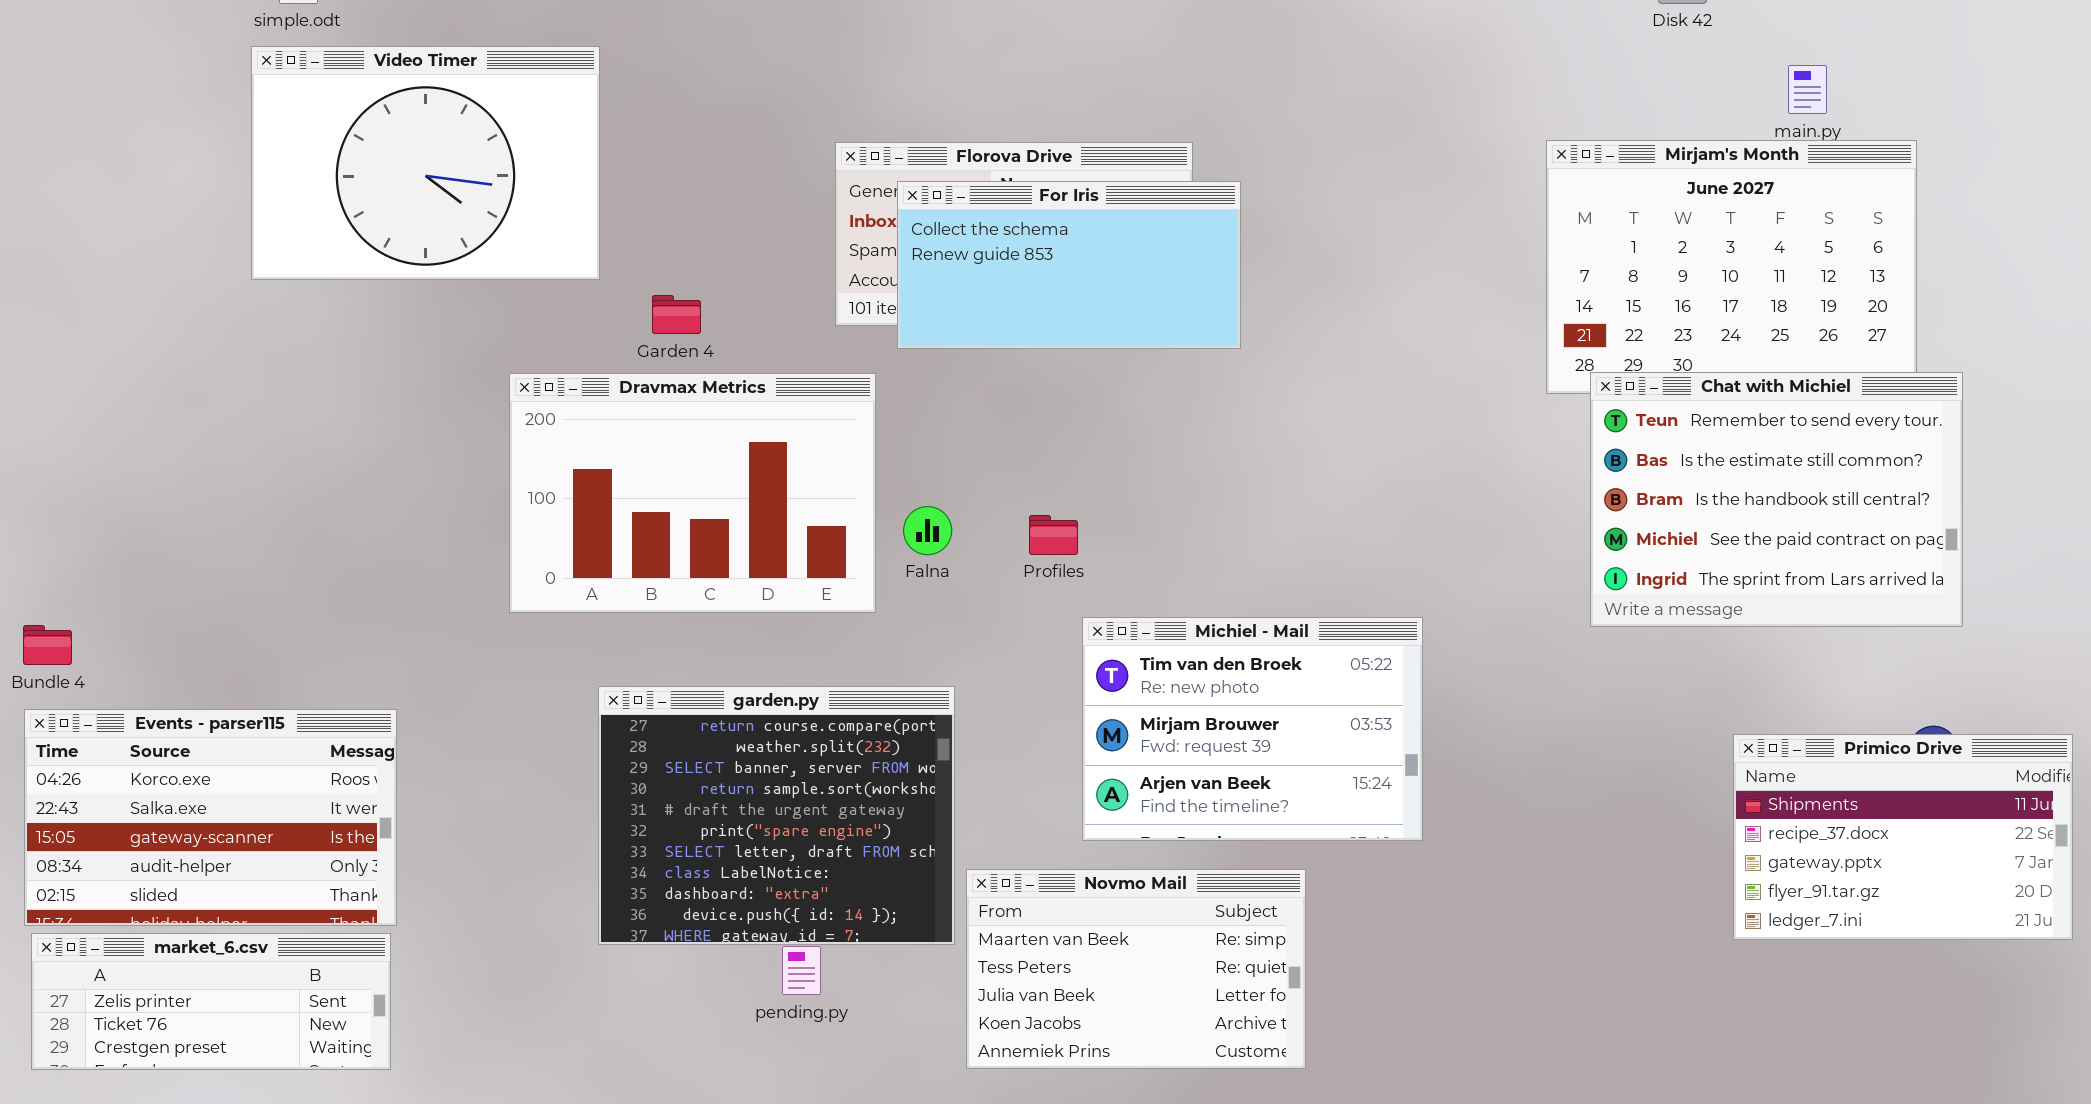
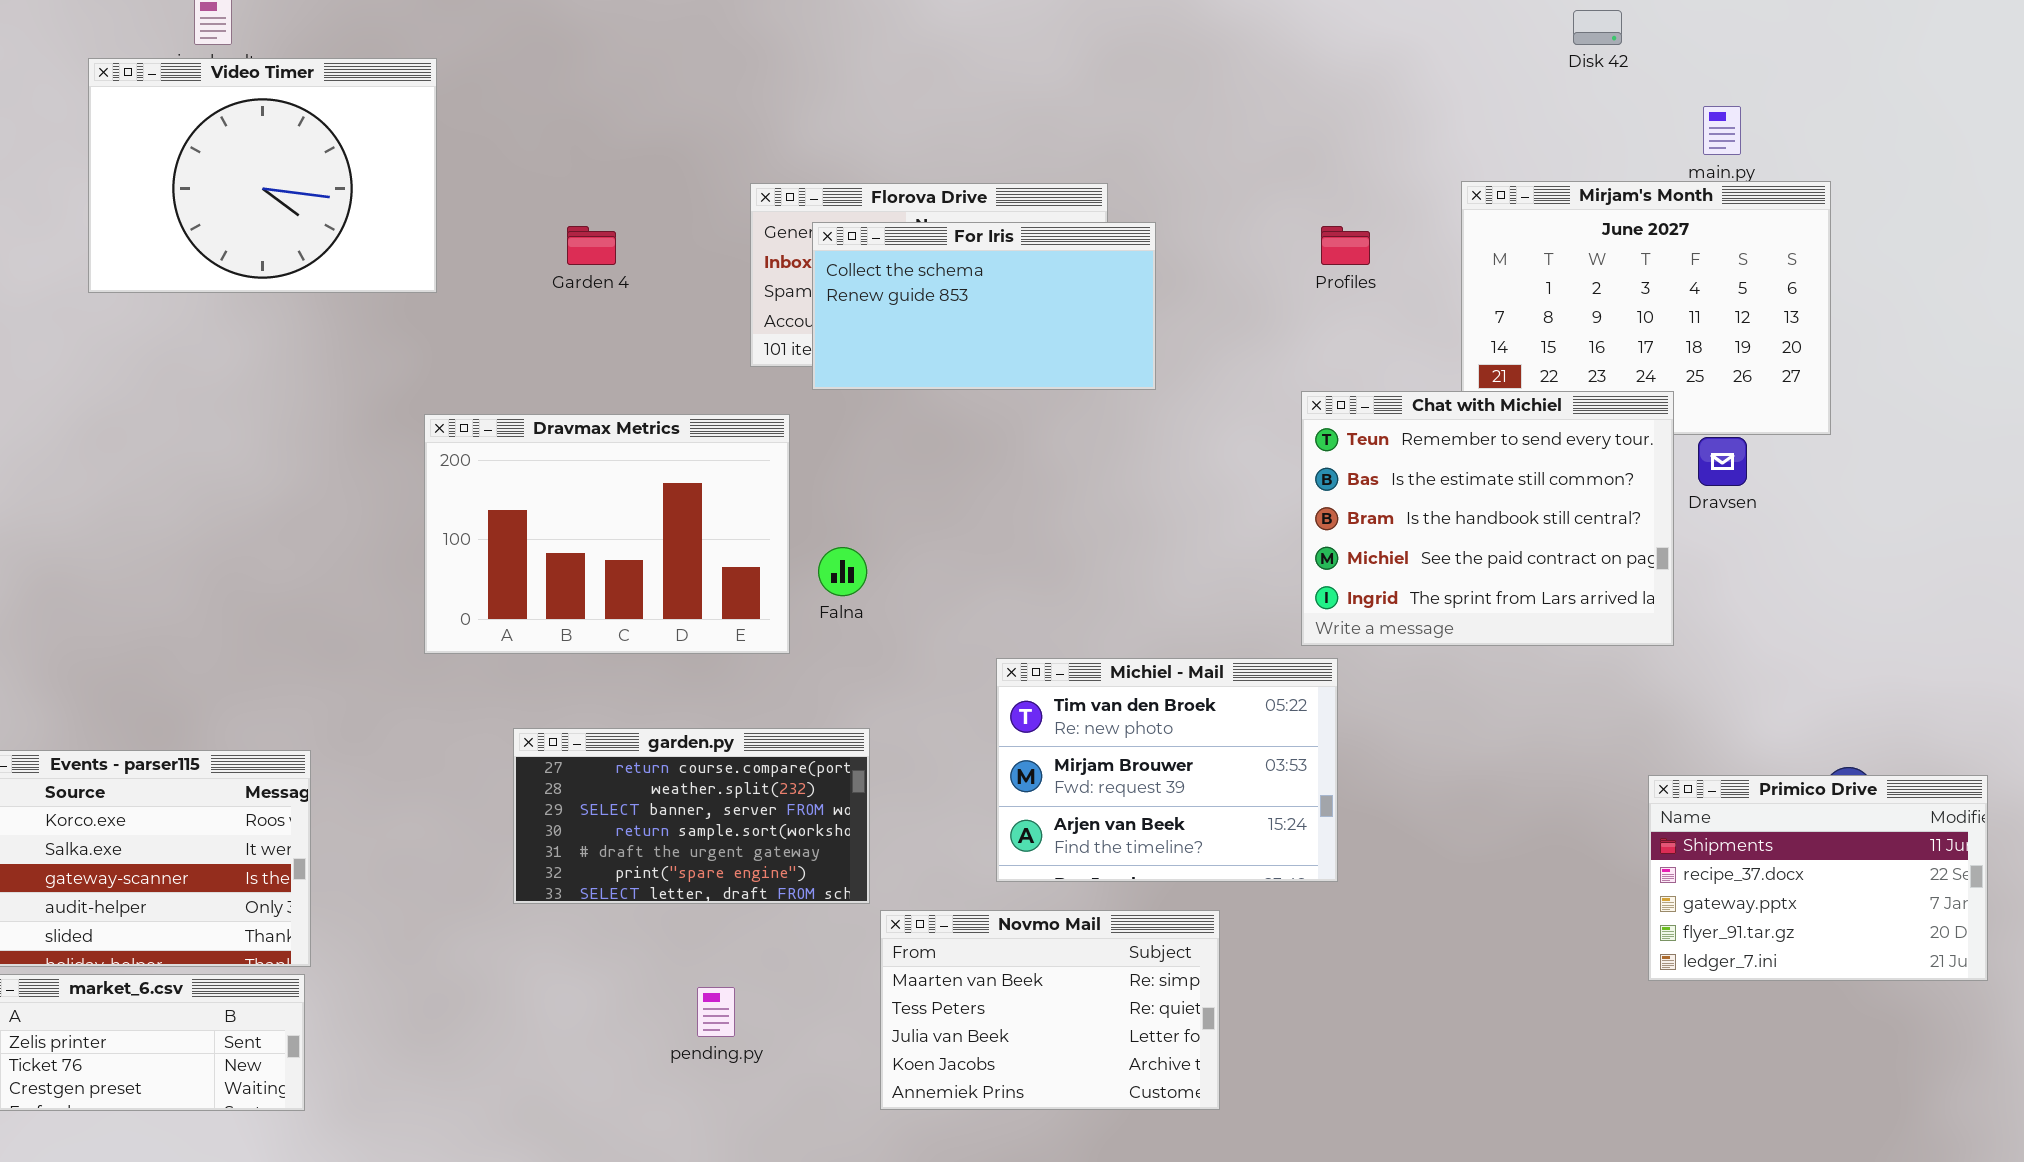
Video Timer: [251,46,600,280] -> [88,58,437,293], moved
Garden 4: [652,295,701,334] -> [567,226,616,265], moved
Chat with Michiel: [1590,372,1963,627] -> [1301,391,1674,646], moved
Profiles: [1029,515,1078,555] -> [1321,226,1370,265], moved
garden.py: [598,686,955,945] -> [513,728,870,904], resized

